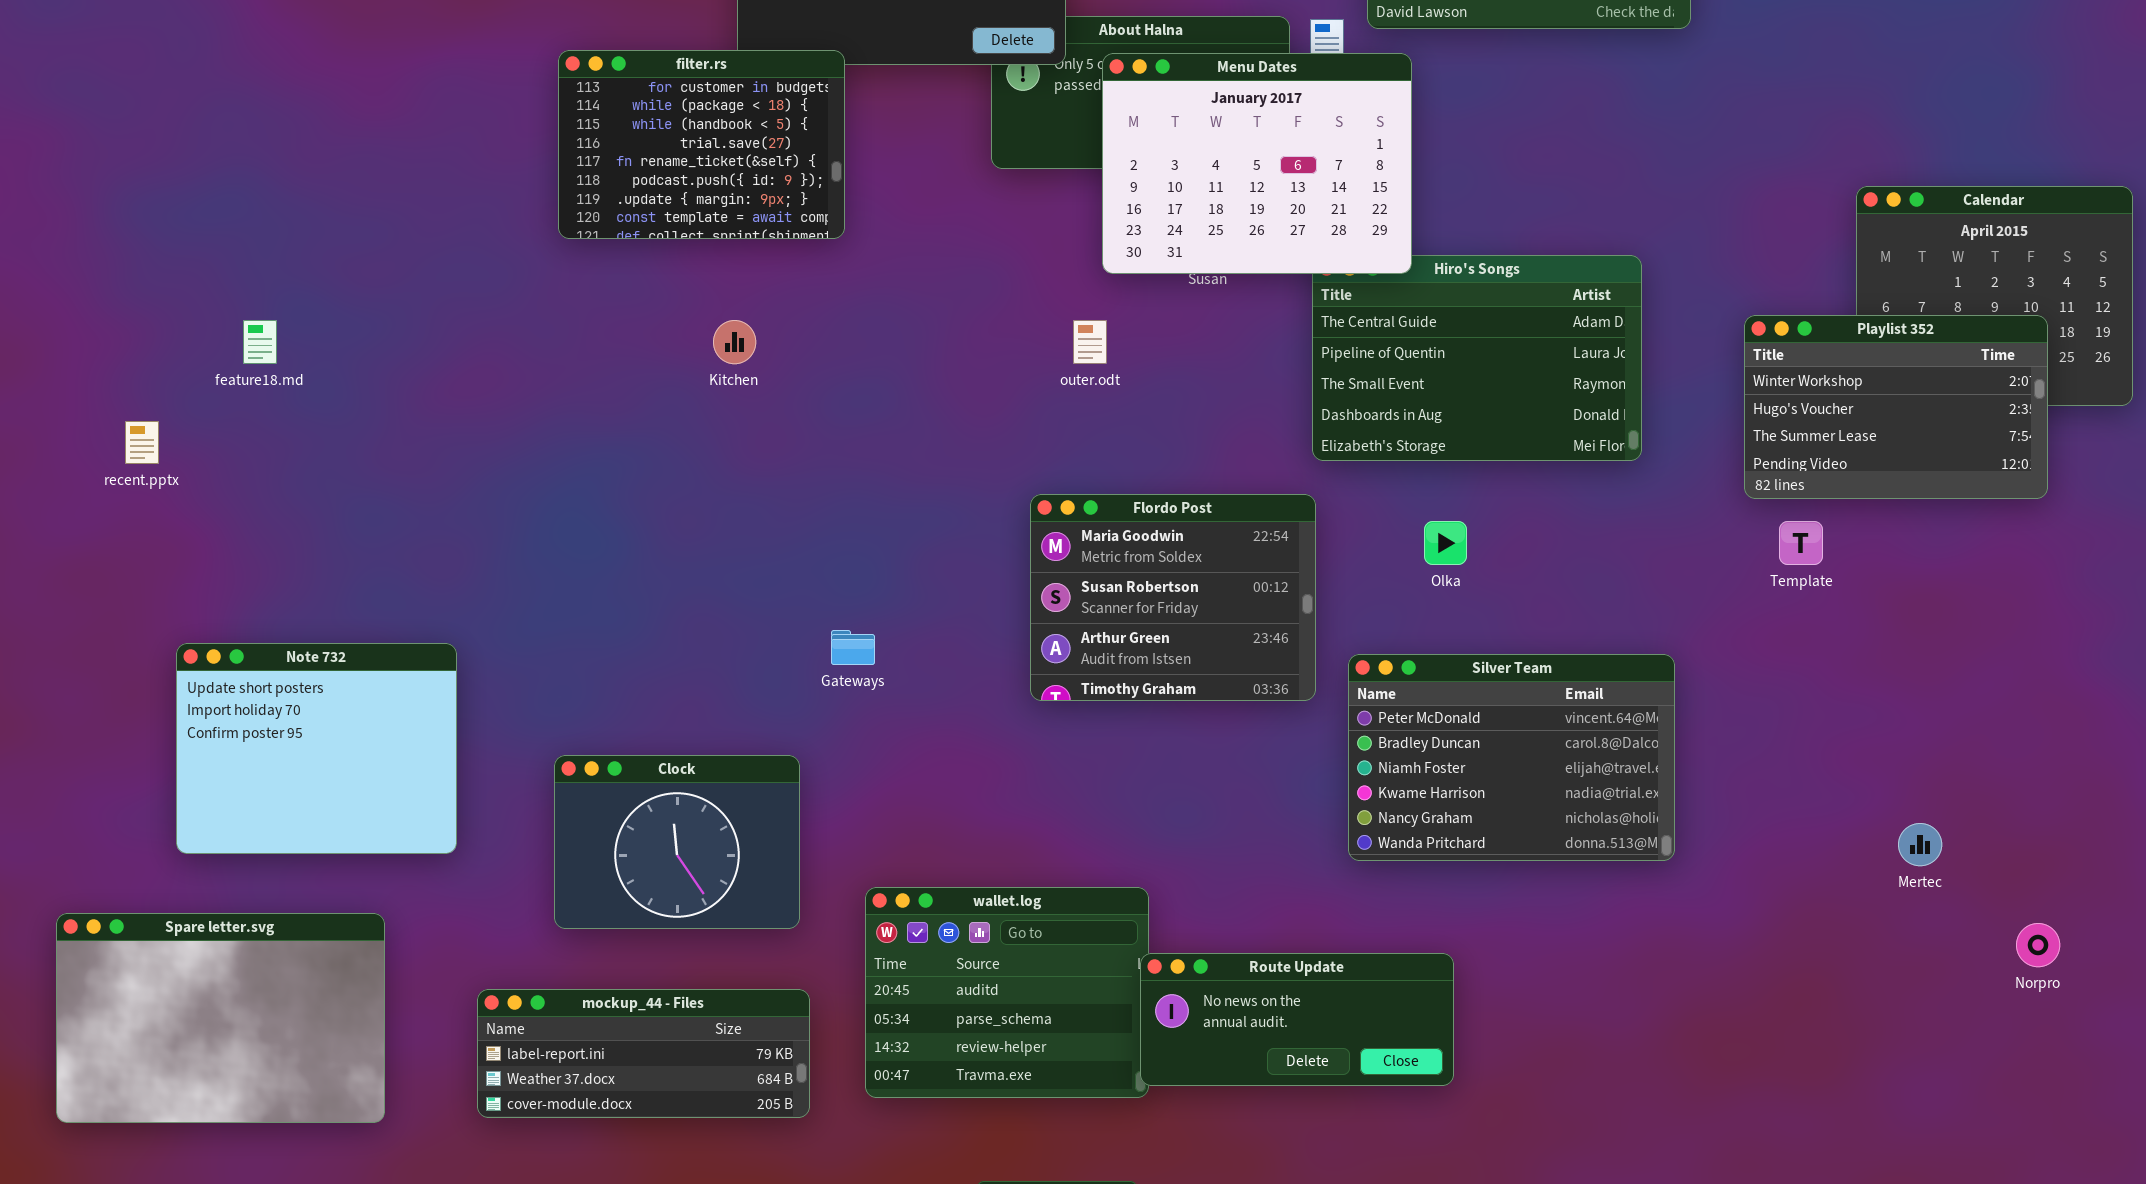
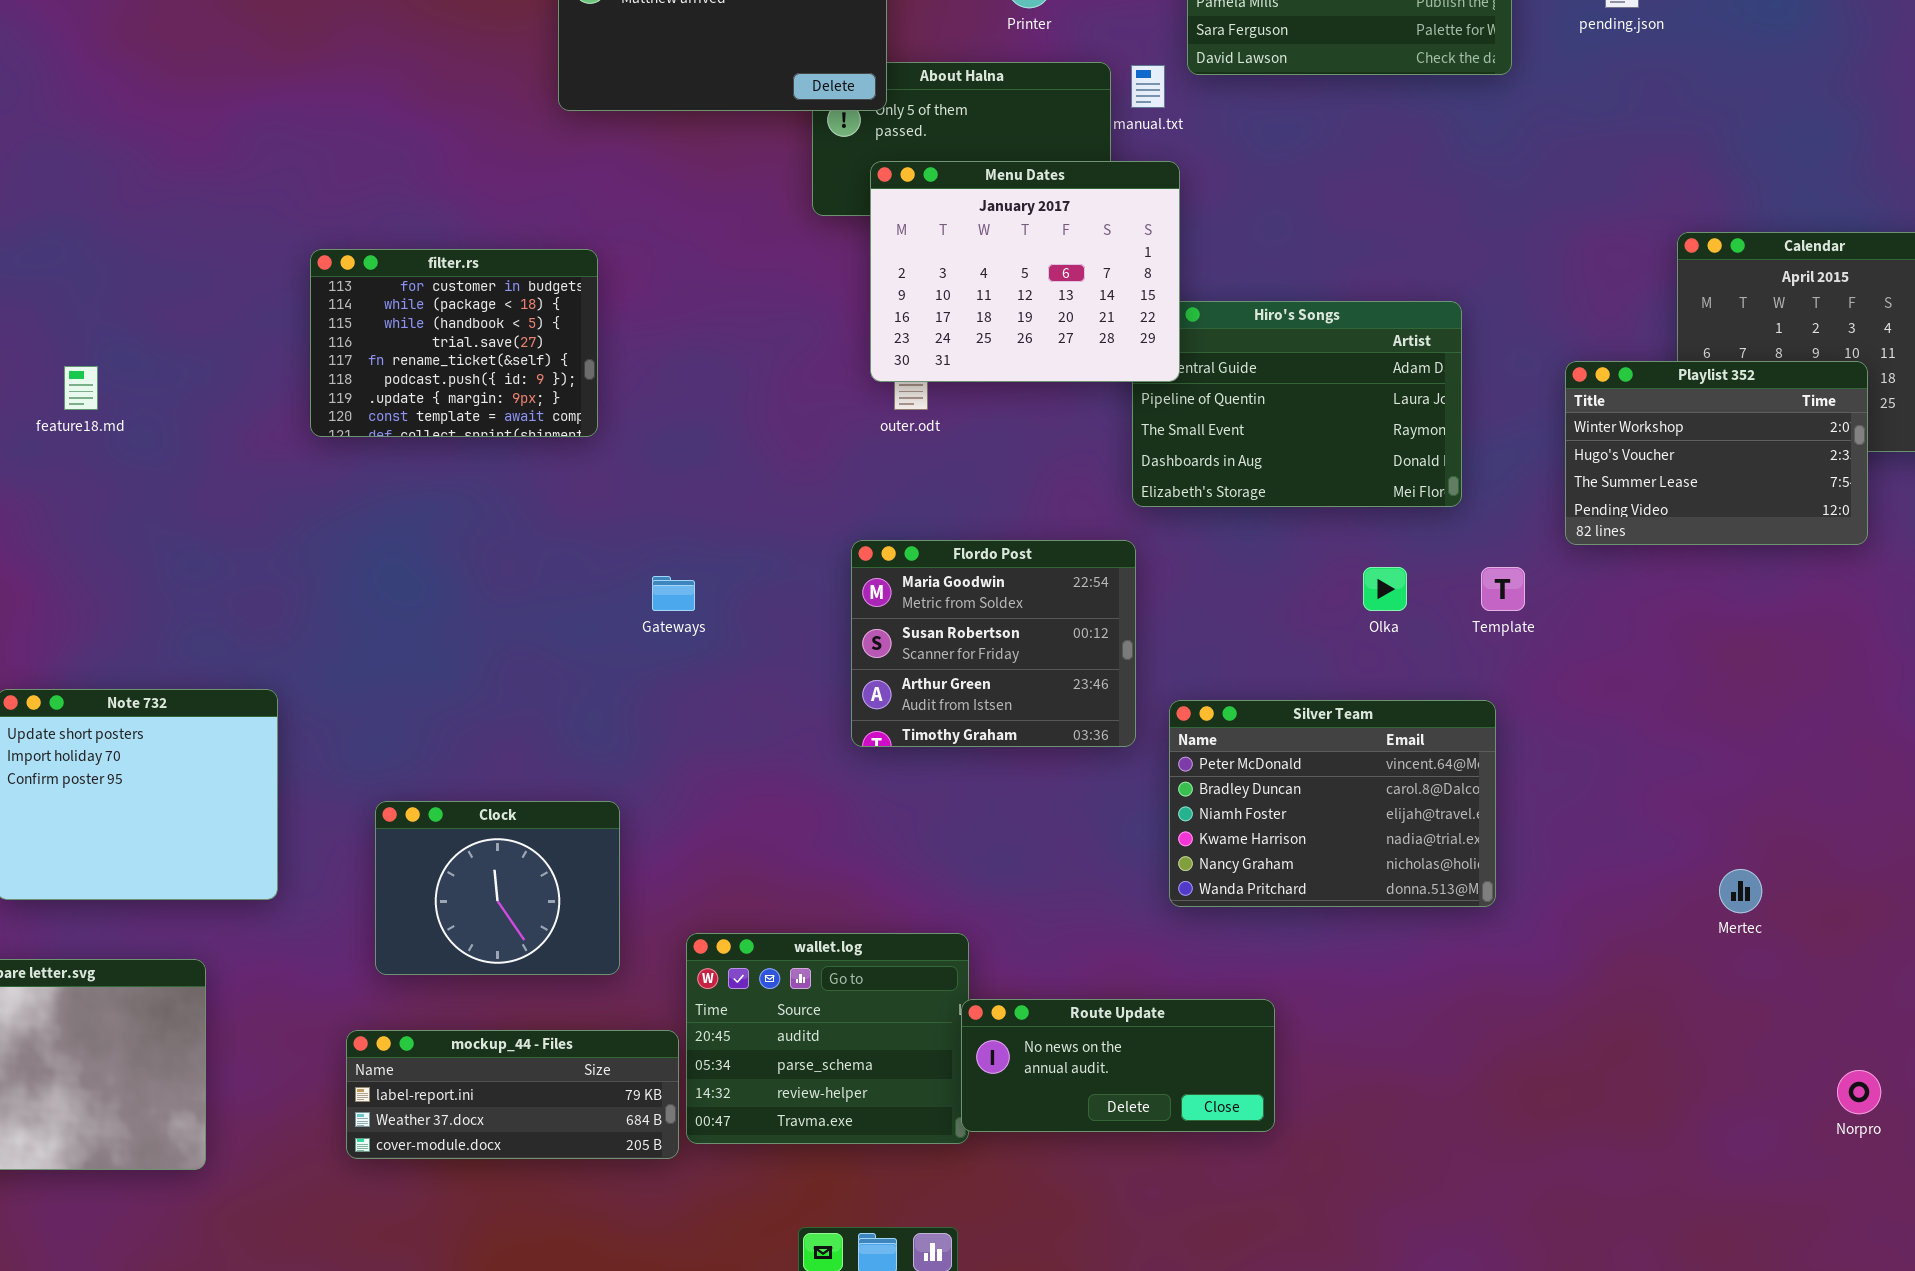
filter.rs: [558,50,845,239] -> [310,249,598,437], moved
Menu Dates: [1102,53,1412,274] -> [870,161,1180,382], moved
Olka: [1424,521,1467,565] -> [1363,567,1407,611], moved
Template: [1779,521,1823,565] -> [1481,567,1525,611], moved
Gateways: [831,630,875,665] -> [652,576,695,611], moved
Norpro: [2016,923,2060,967] -> [1837,1070,1881,1114], moved
mockup_44 - Files: [477,989,810,1118] -> [346,1030,679,1159], moved

